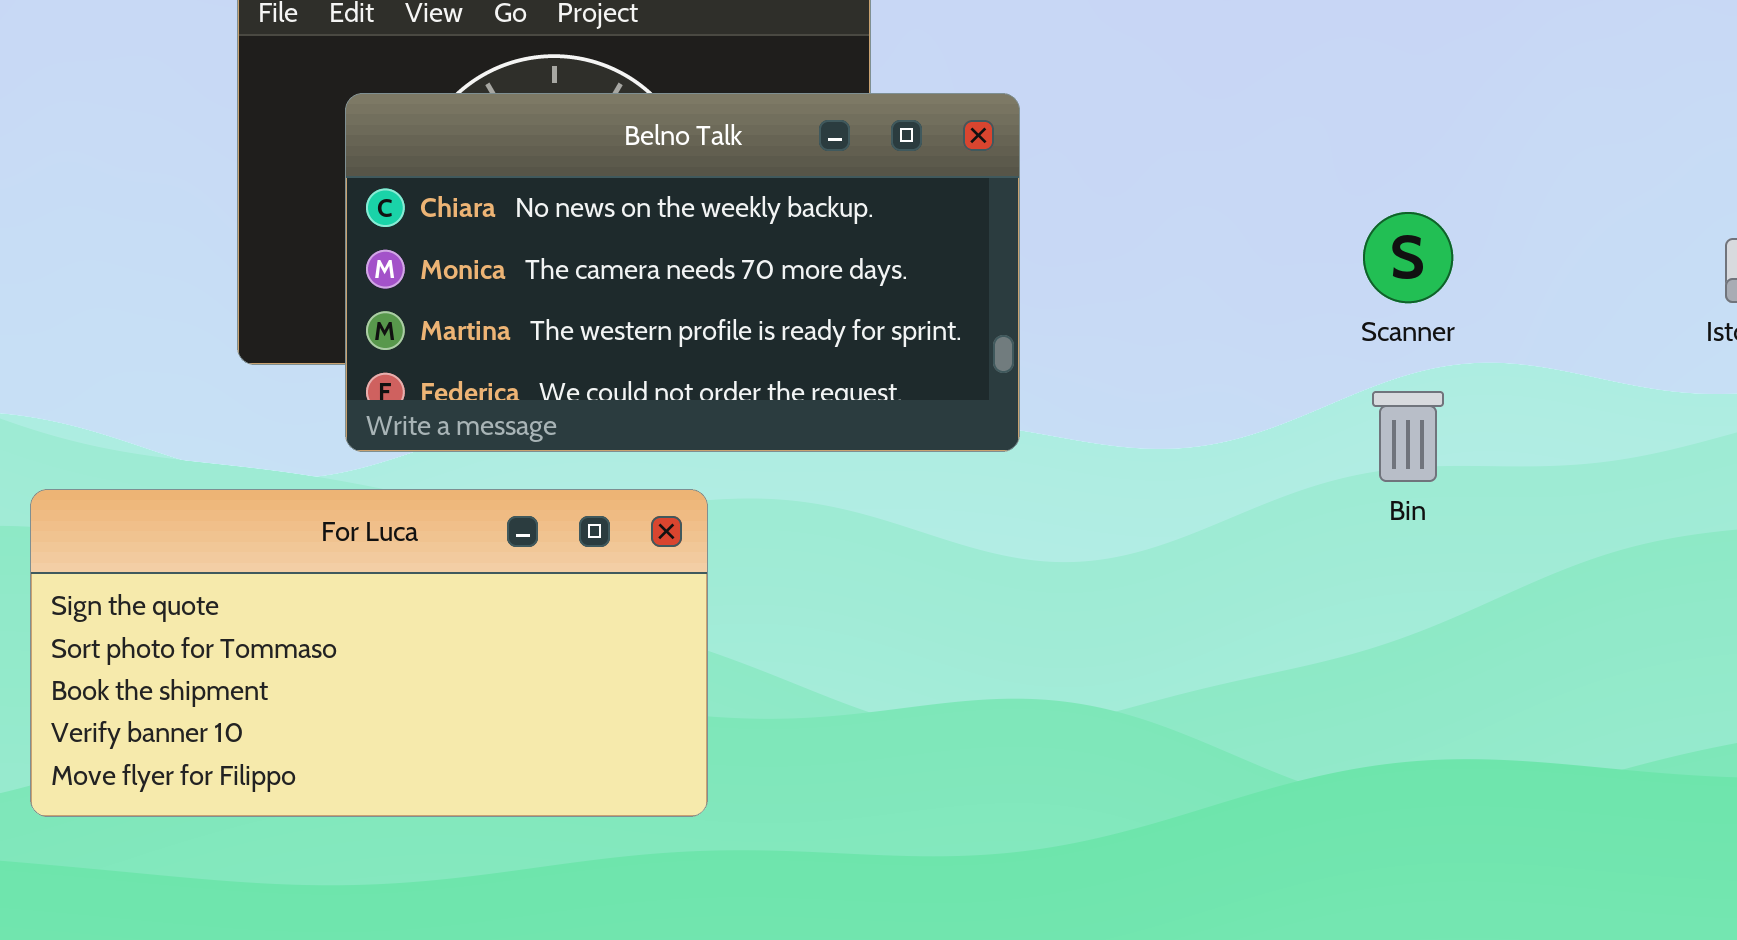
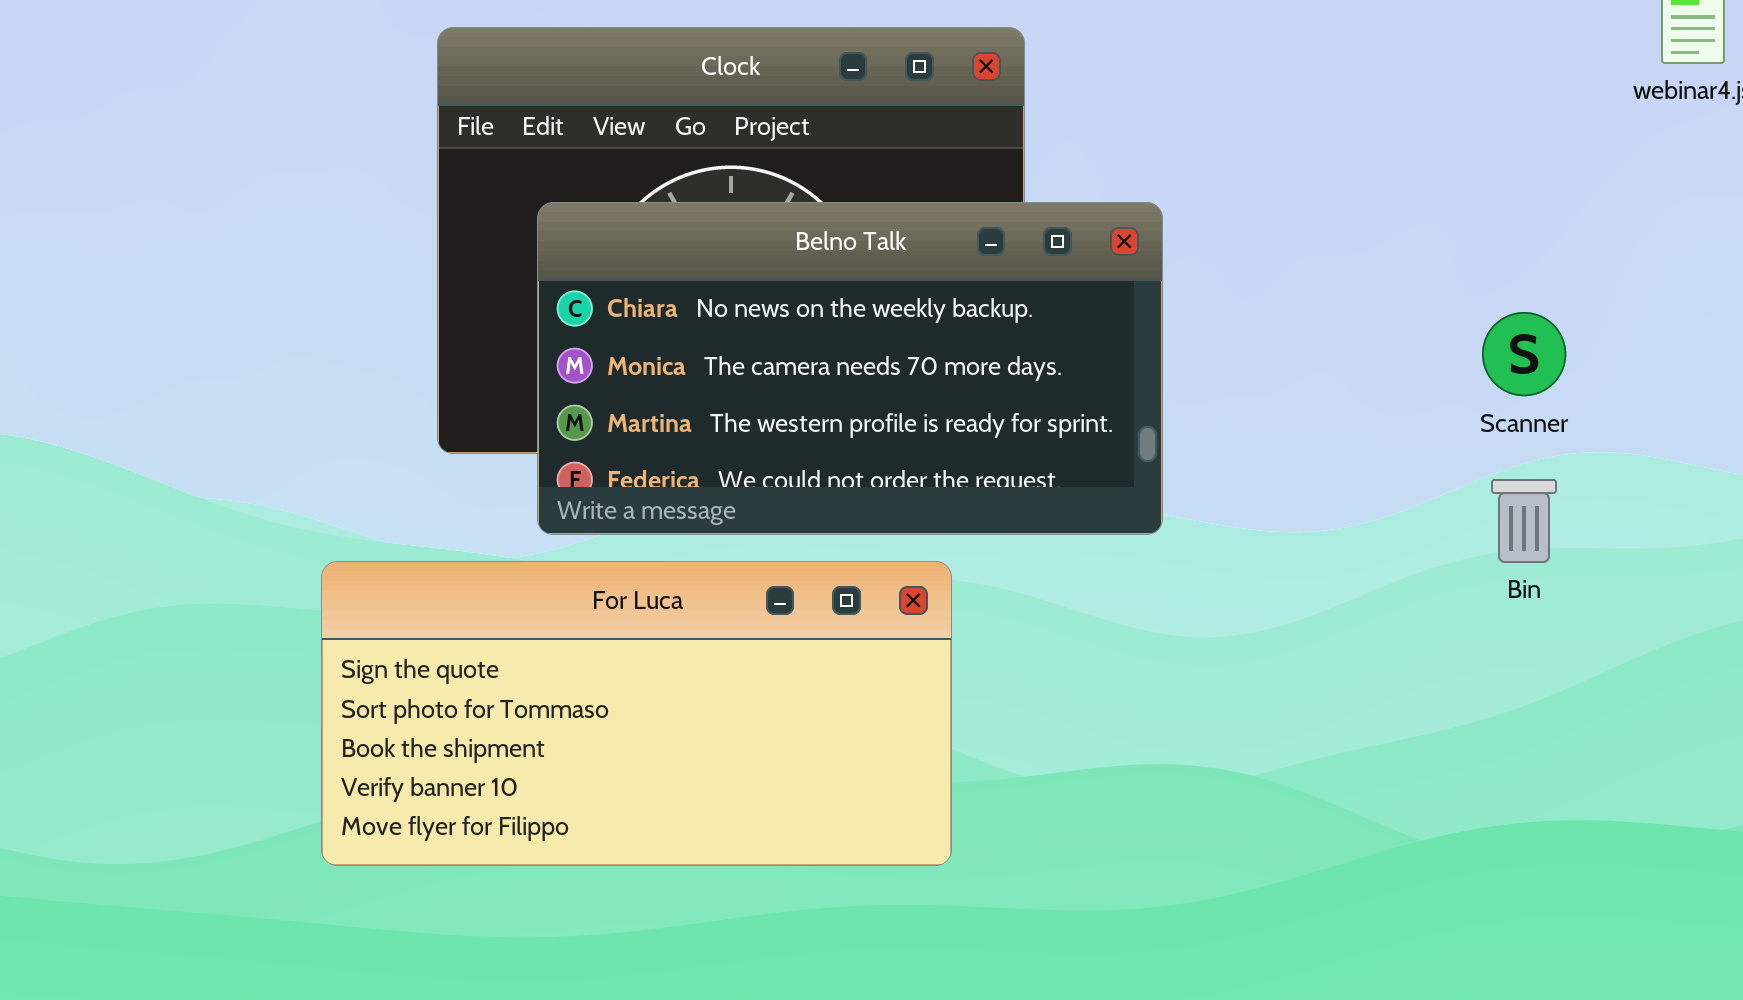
For Luca: [30,489,708,817] -> [321,561,952,866], moved

